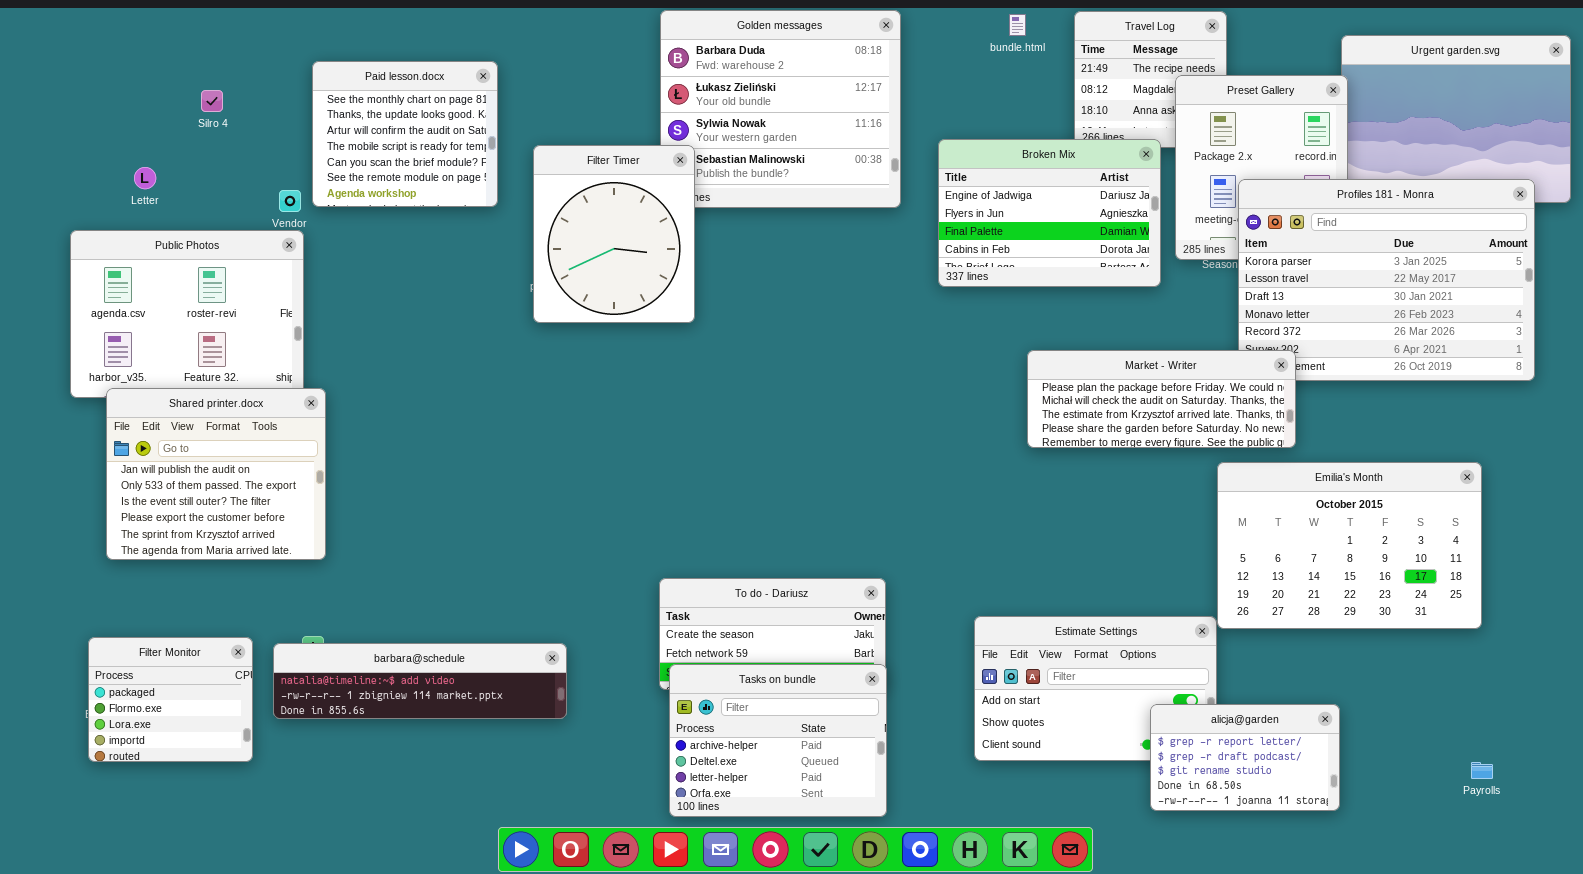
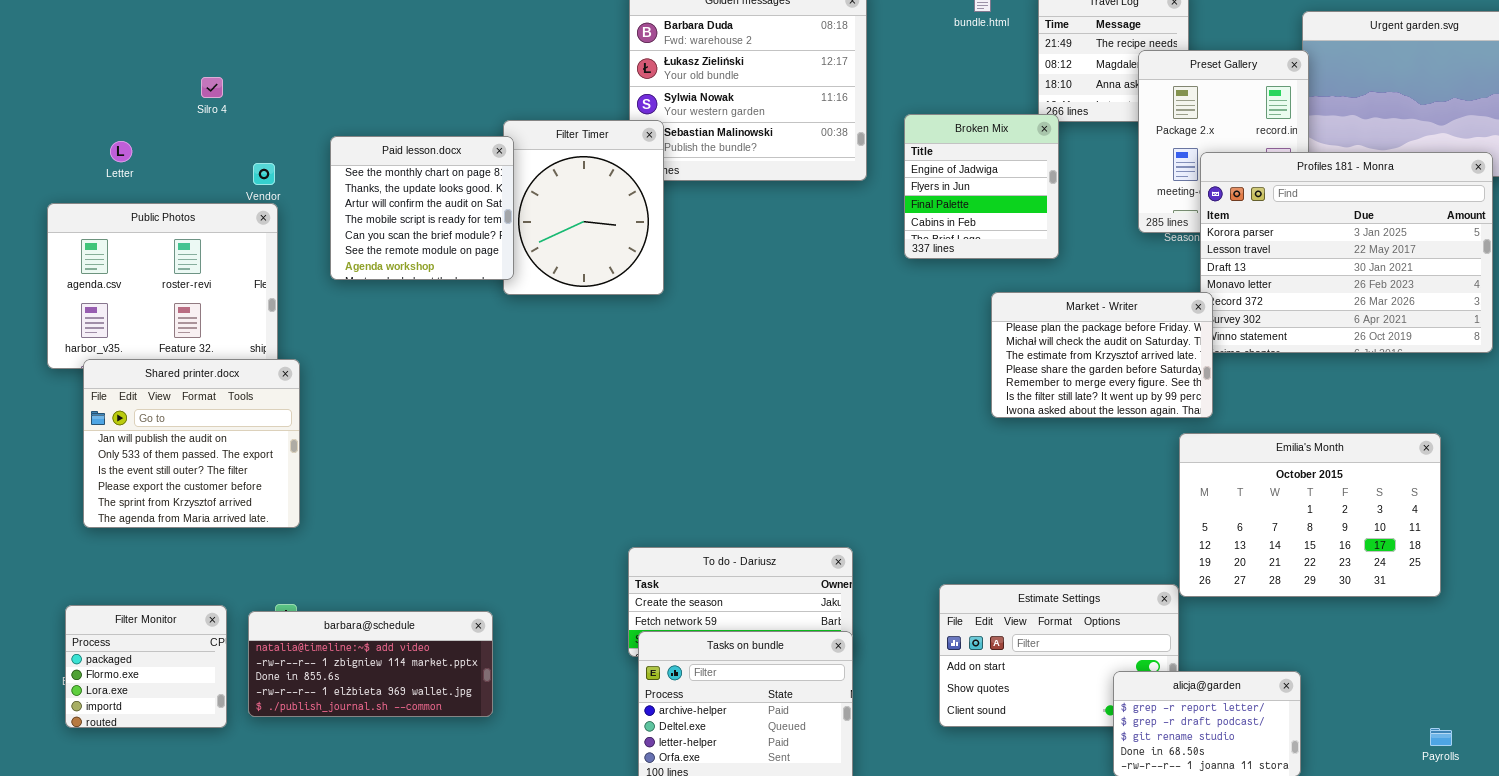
Paid lesson.docx: [312,61,498,207] -> [330,136,514,280], moved
Silro 4: [201,90,223,112] -> [201,77,223,98], moved
Broken Mix: [938,139,1161,287] -> [904,114,1059,259], resized
Market - Writer: [1027,350,1296,448] -> [991,292,1213,418], resized
barbara@schedule: [273,643,567,719] -> [248,611,493,717], resized

